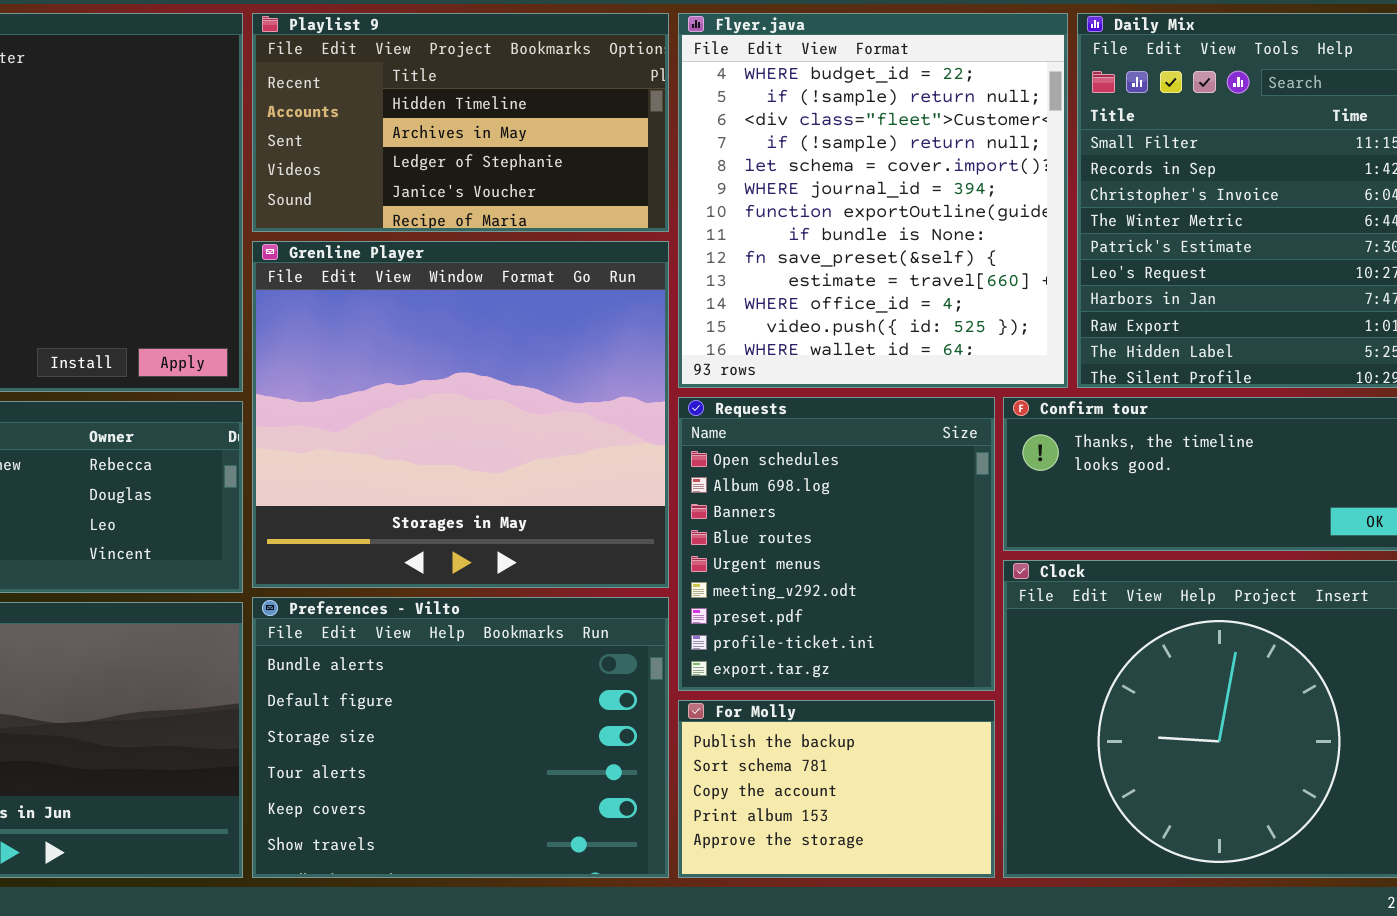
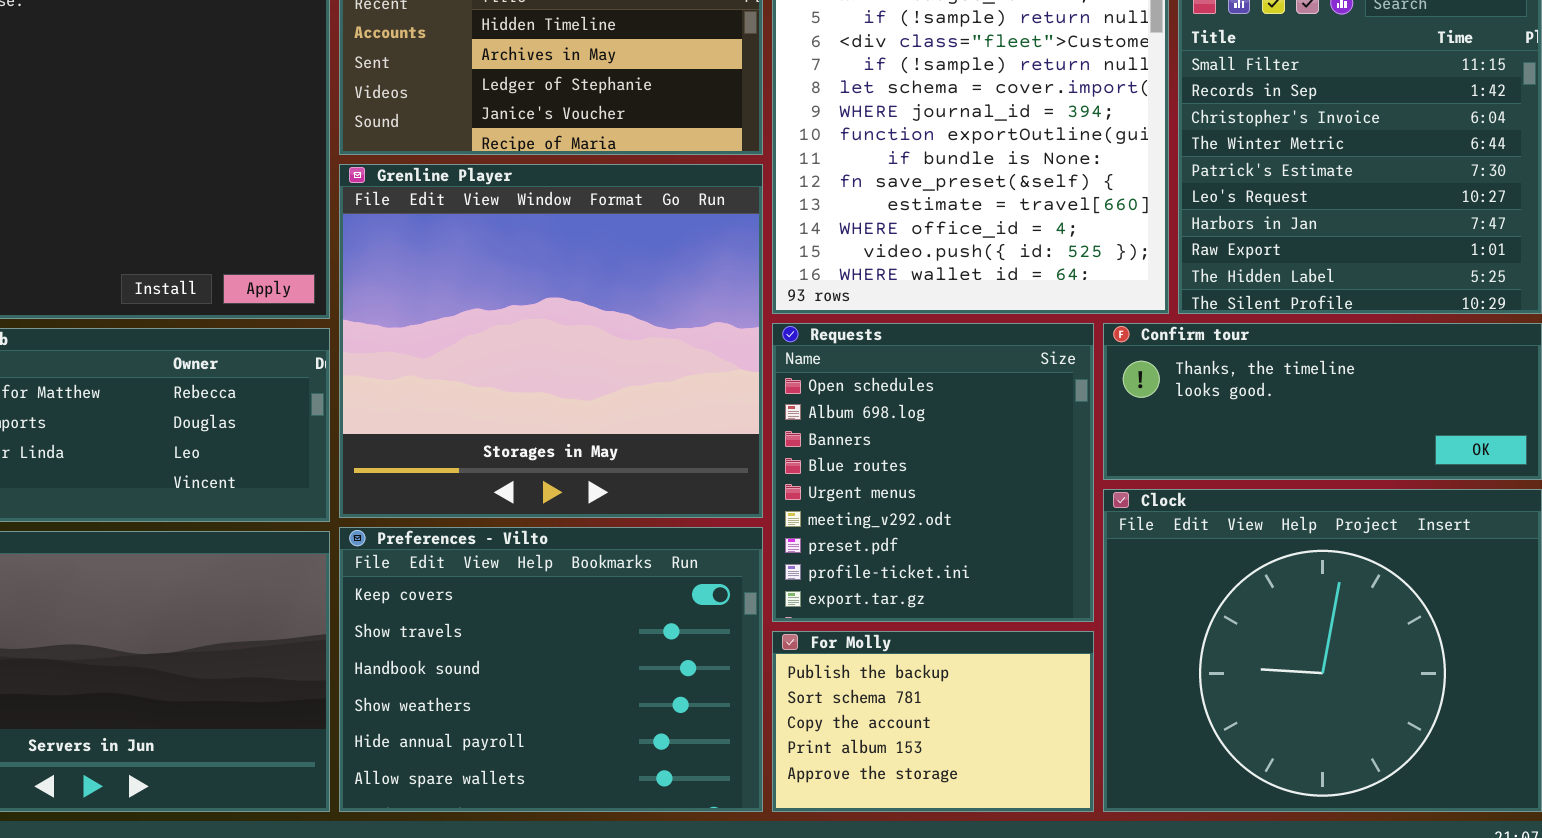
Preferences - Vilto: [252,597,669,878] -> [339,527,763,812], scrolled down 4 rows

